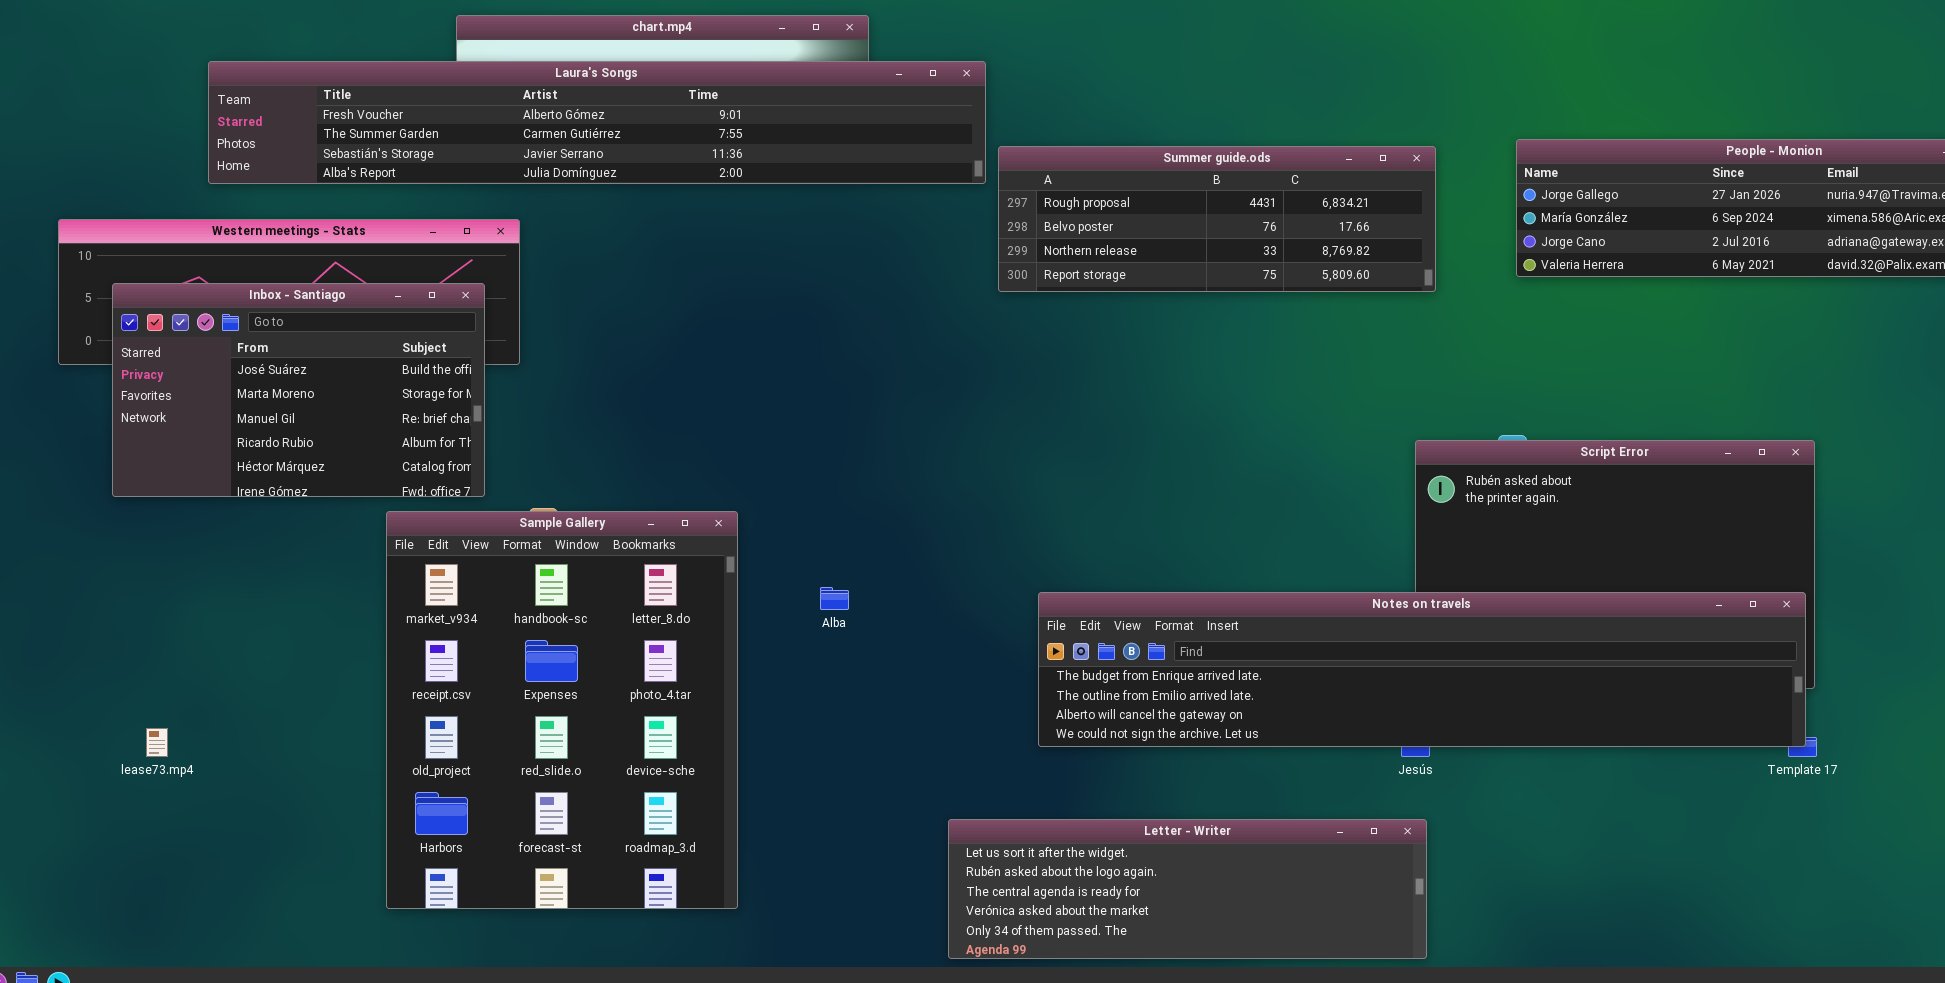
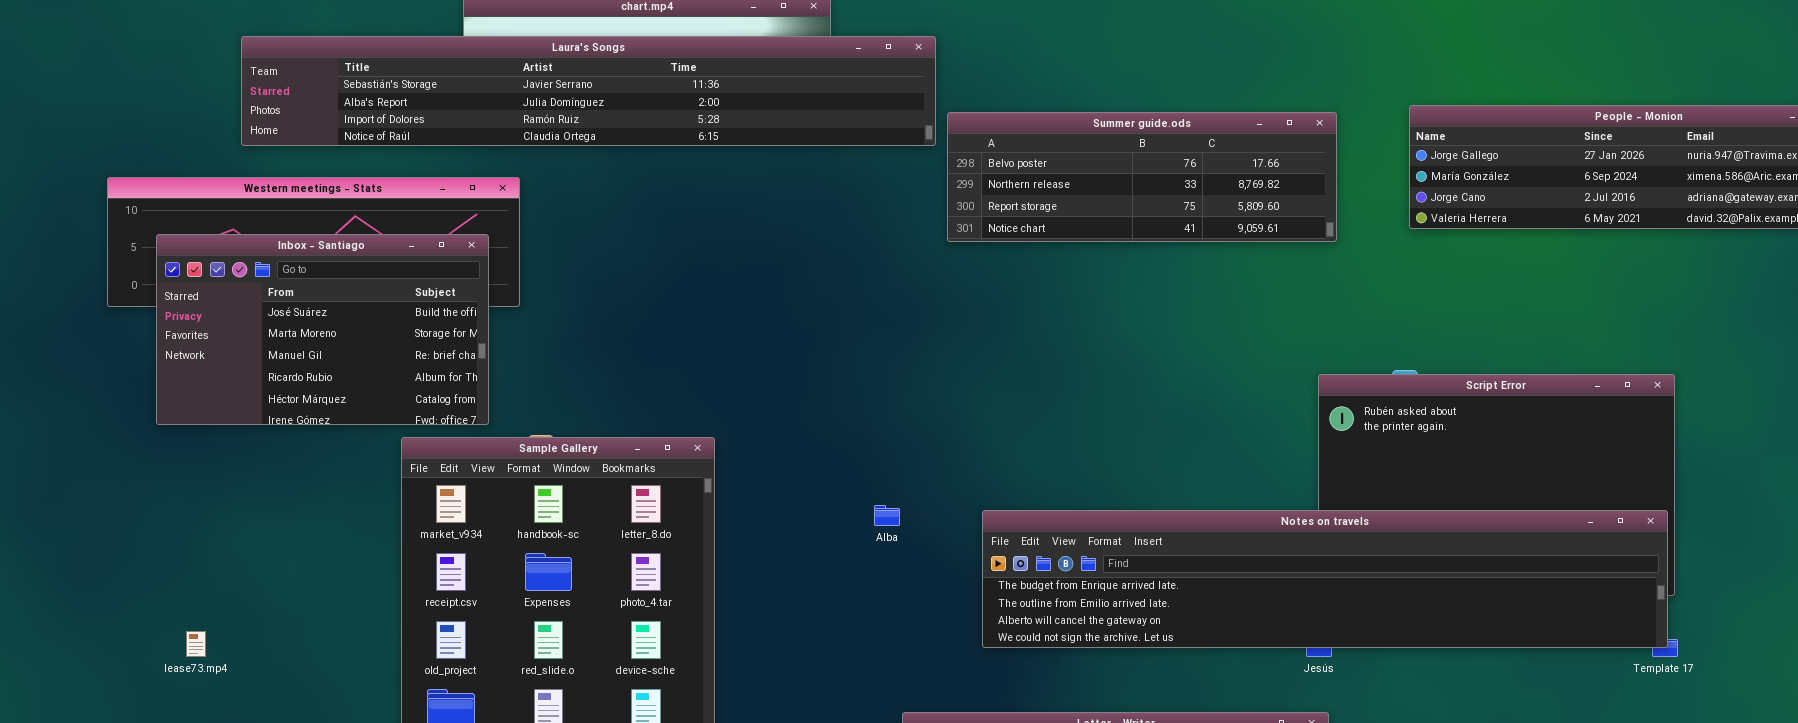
Laura's Songs: [208,61,986,184] -> [241,36,936,146], scrolled down 2 rows
Summer guide.ods: [998,146,1436,292] -> [947,112,1337,242], scrolled down 1 row
Alba: [820,587,849,610] -> [874,505,900,526], moved

